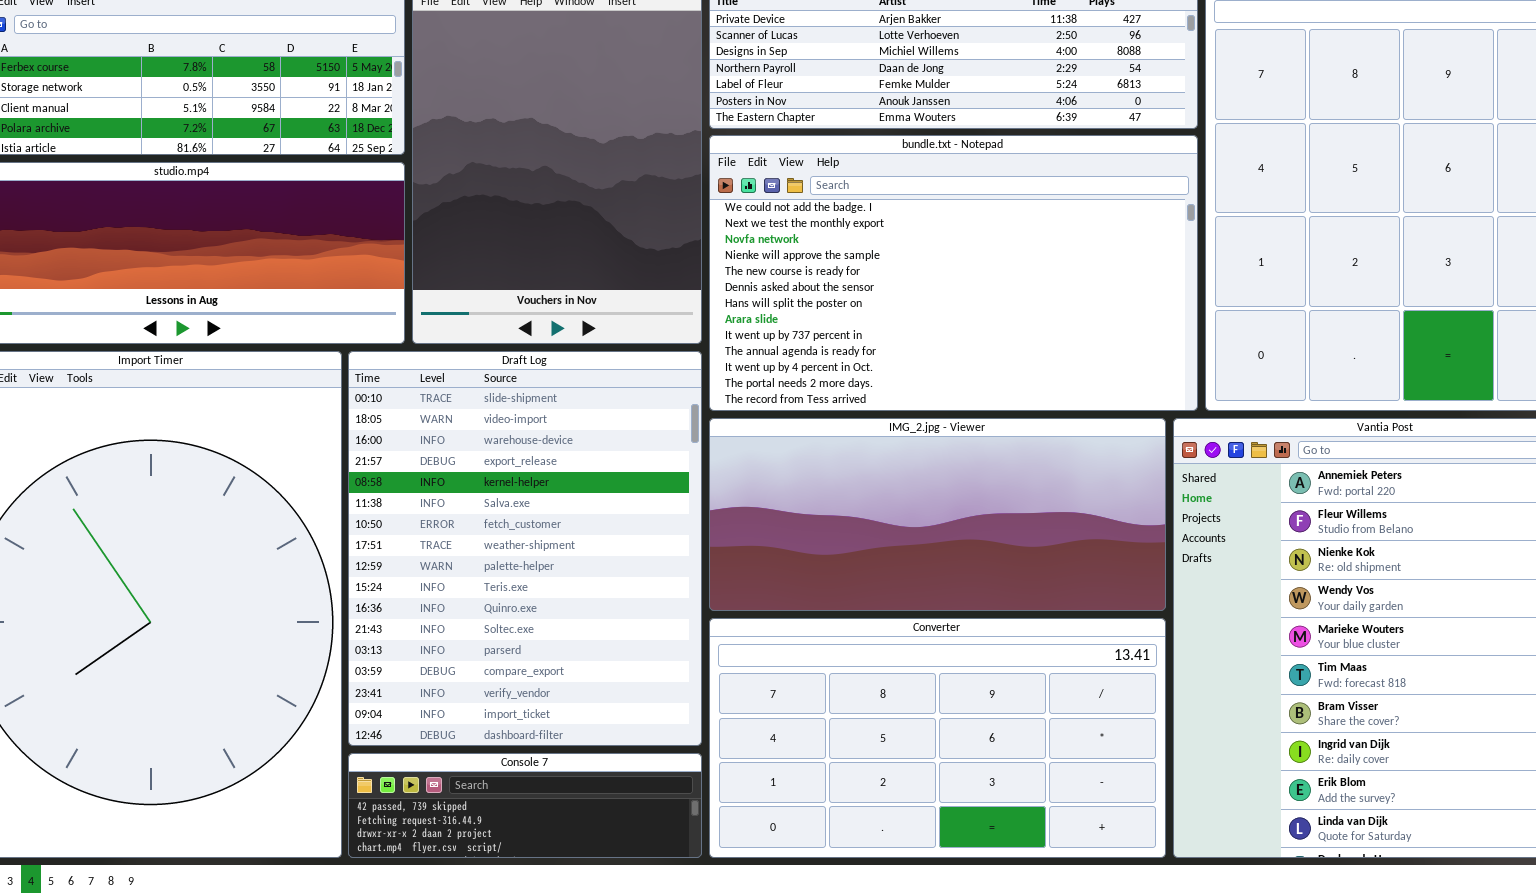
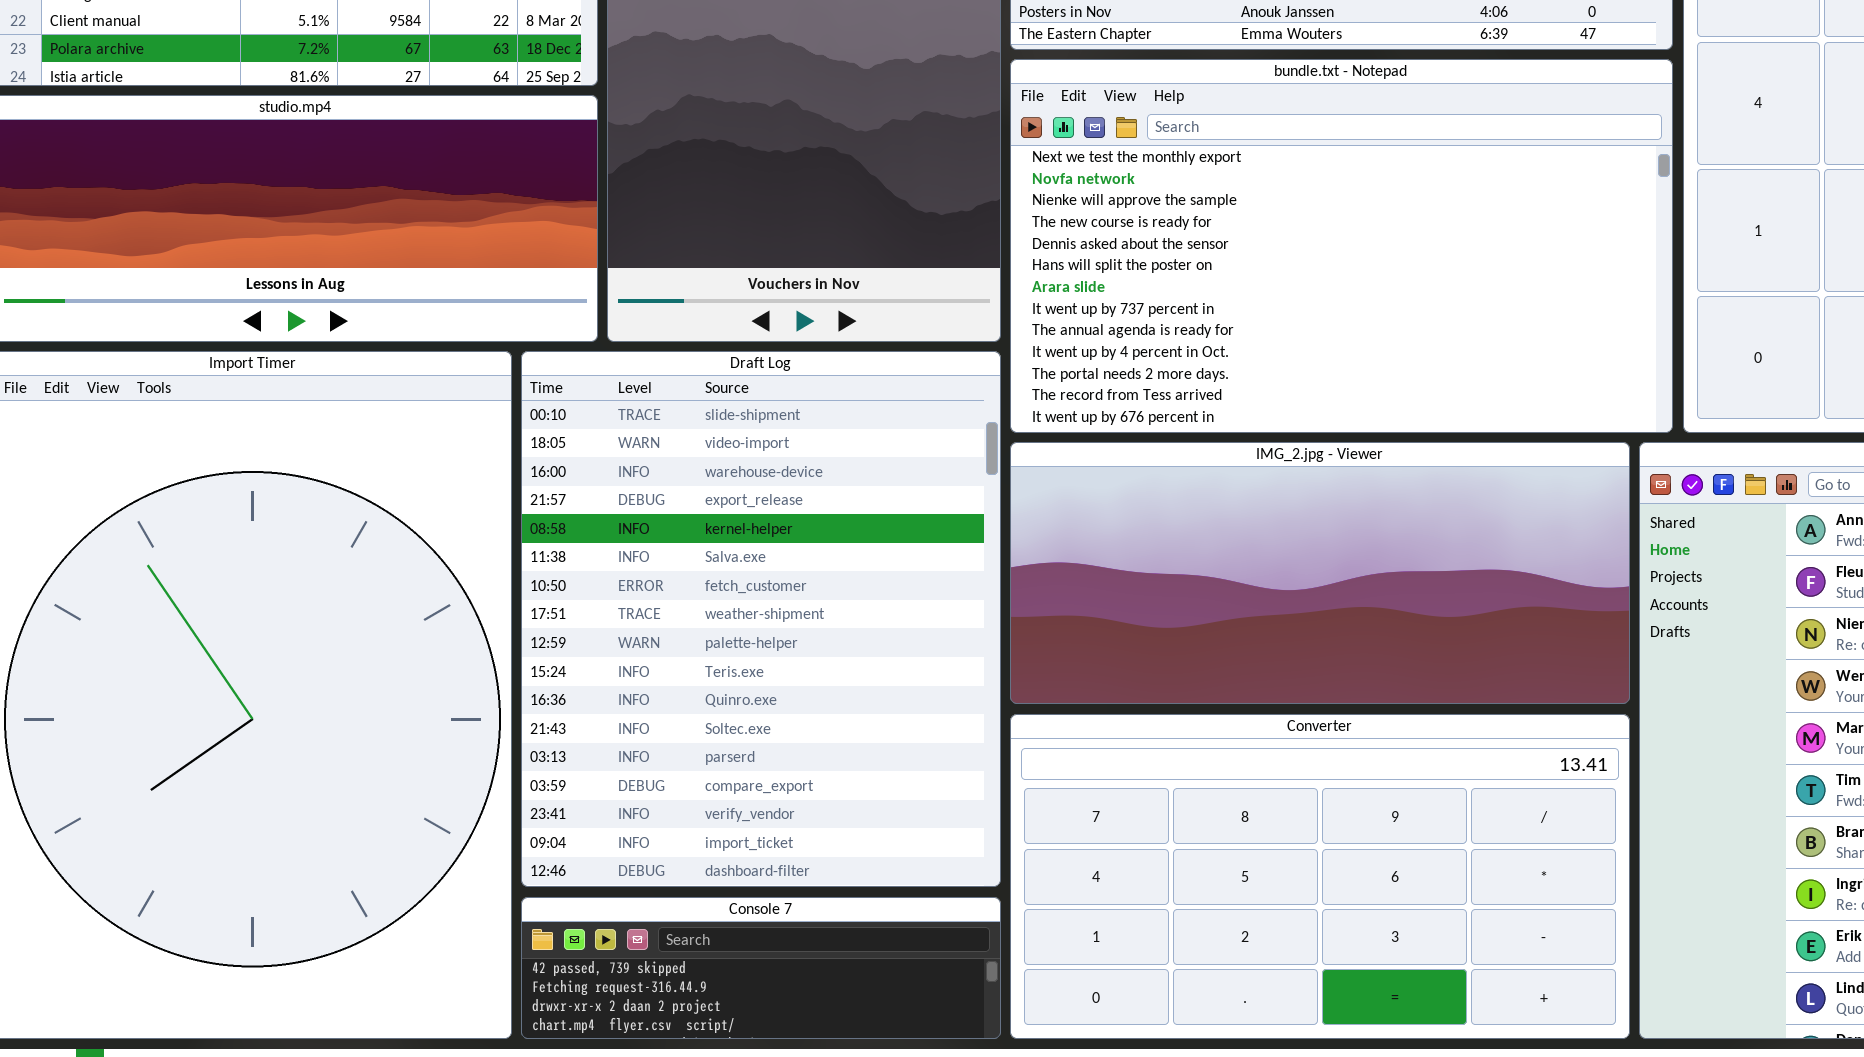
bundle.txt - Notepad: [709,135,1198,411] -> [1010,59,1673,433], scrolled down 1 row

